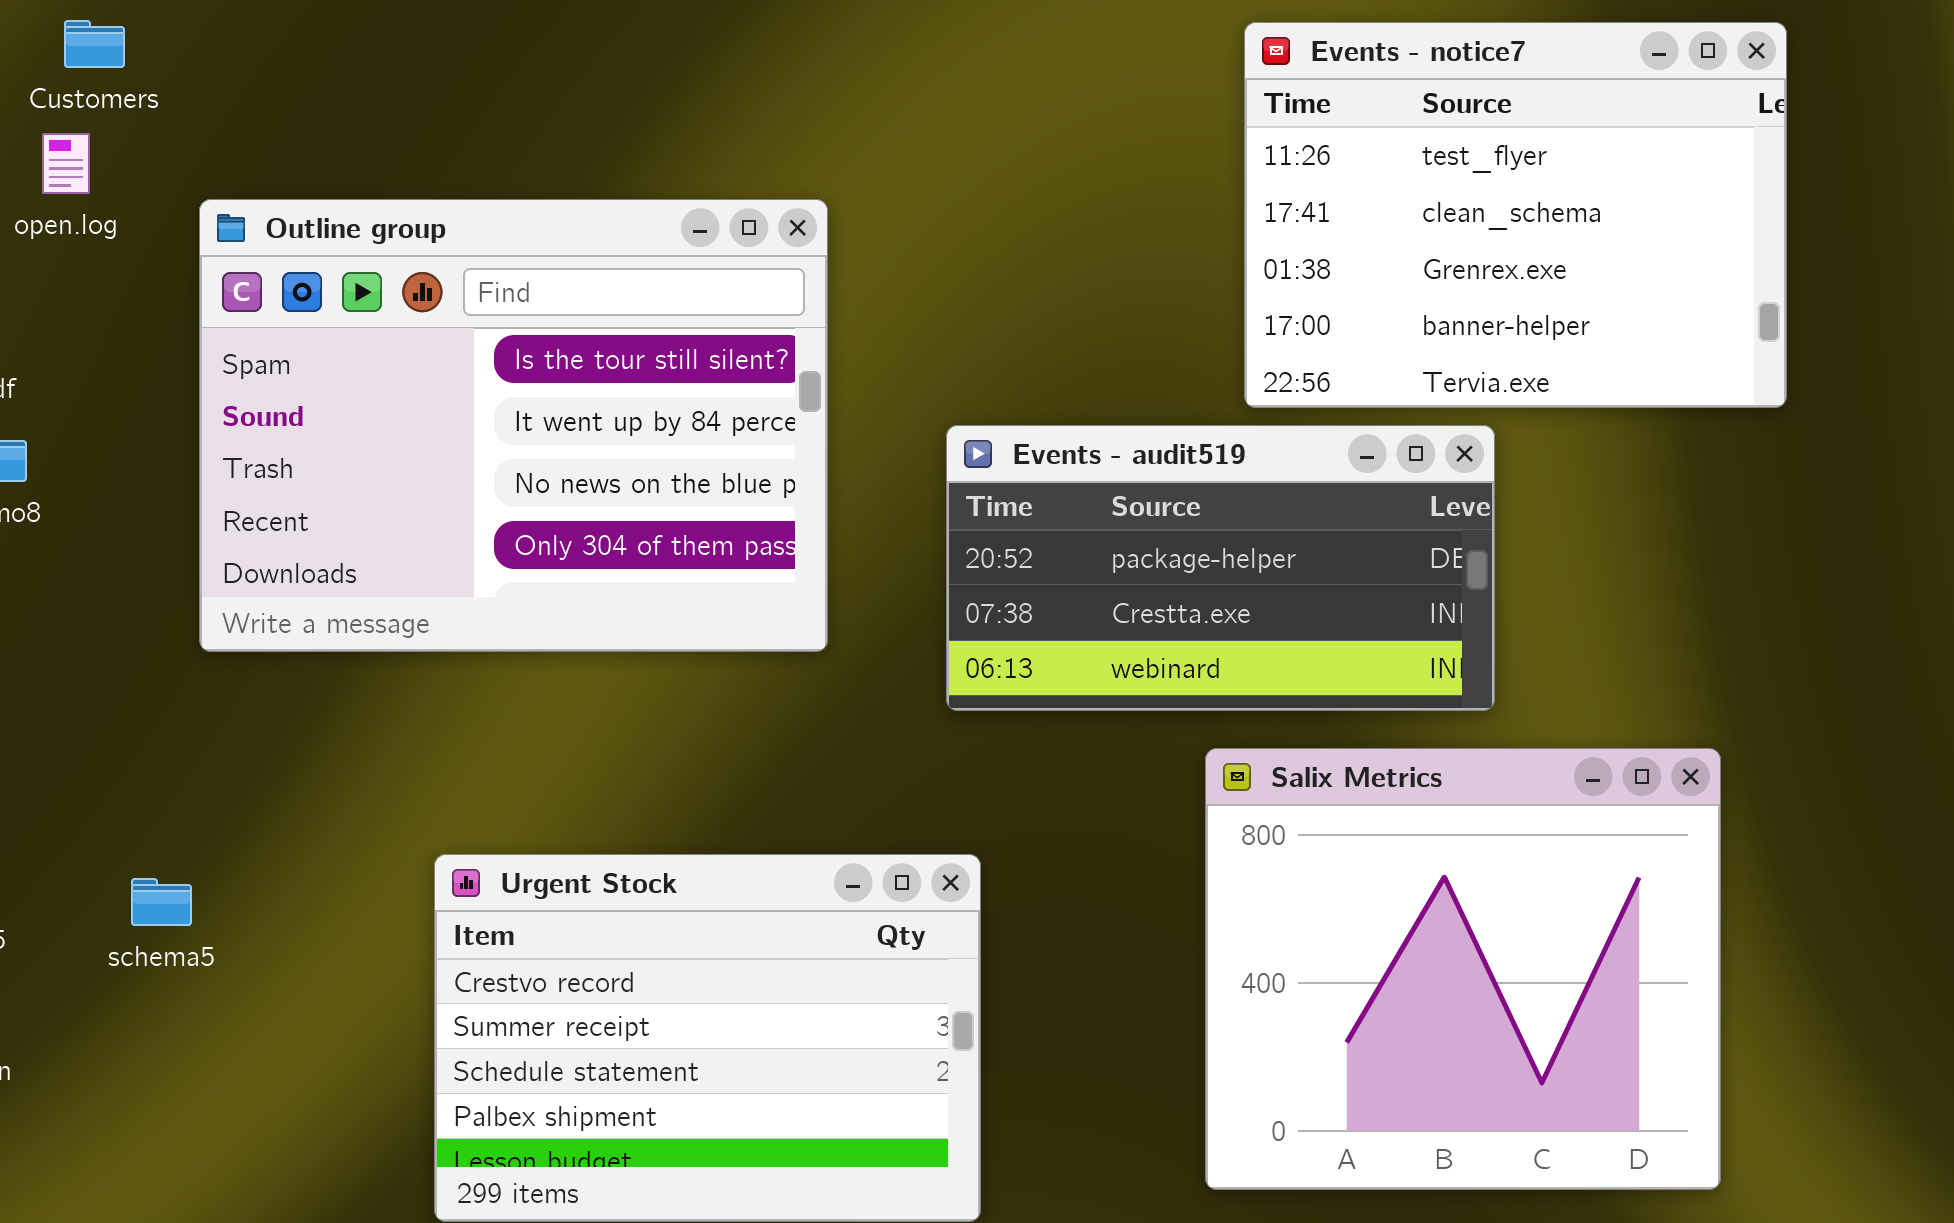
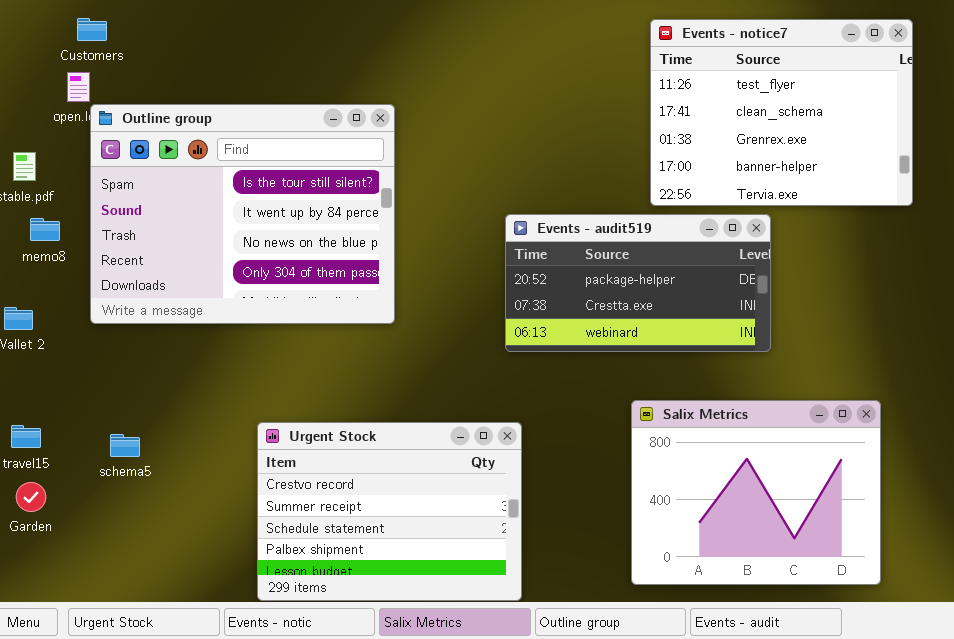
Outline group: [199,199,828,652] -> [90,104,395,324], moved
Salix Metrics: [1205,748,1721,1190] -> [631,400,881,585], resized

